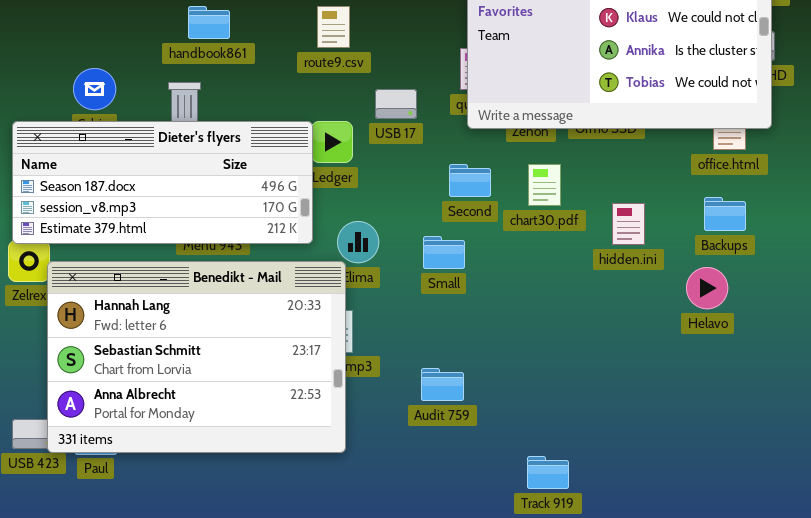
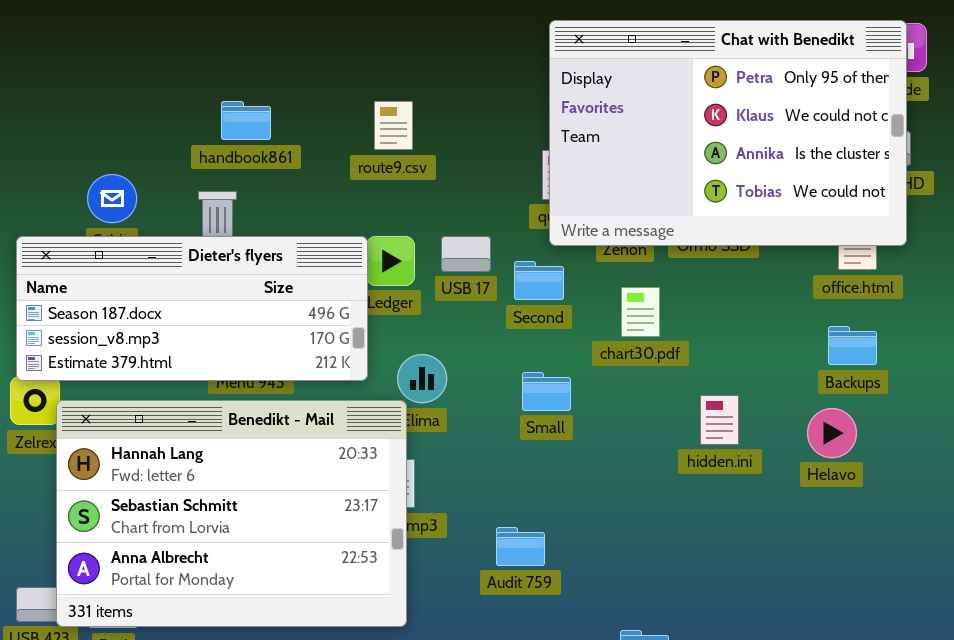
USB 17: [375,89,417,119] -> [441,236,491,272], moved
Second: [449,164,491,197] -> [514,261,564,300], moved
hidden.ini: [612,203,645,245] -> [700,395,739,445], moved
Small: [423,236,465,269] -> [522,372,571,411], moved

